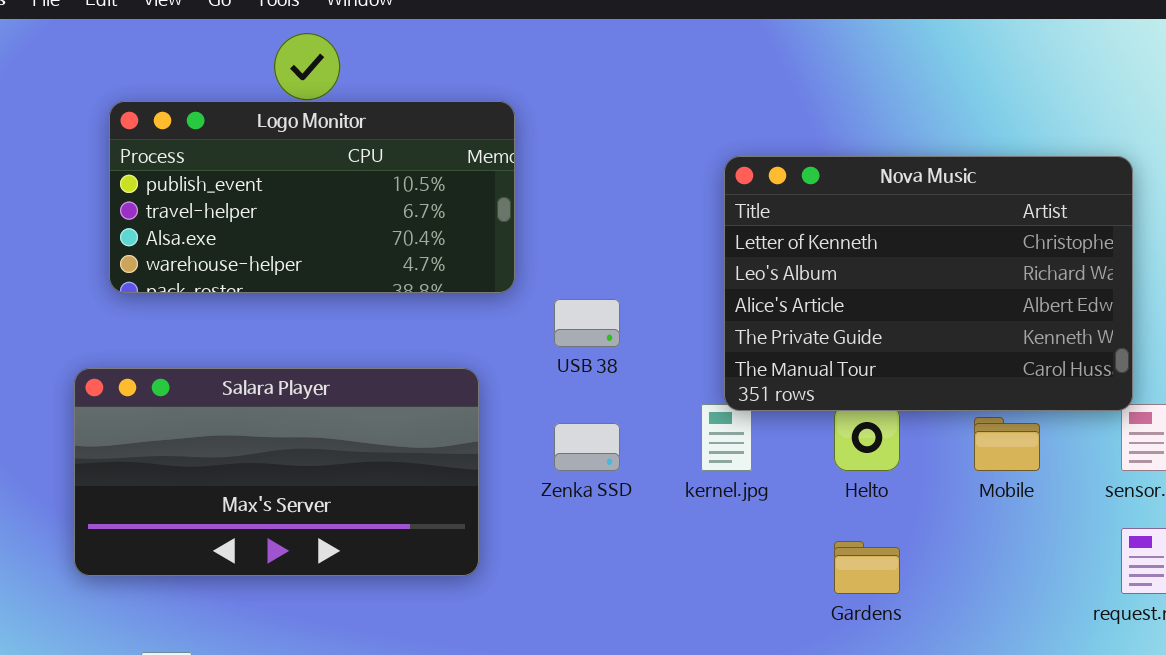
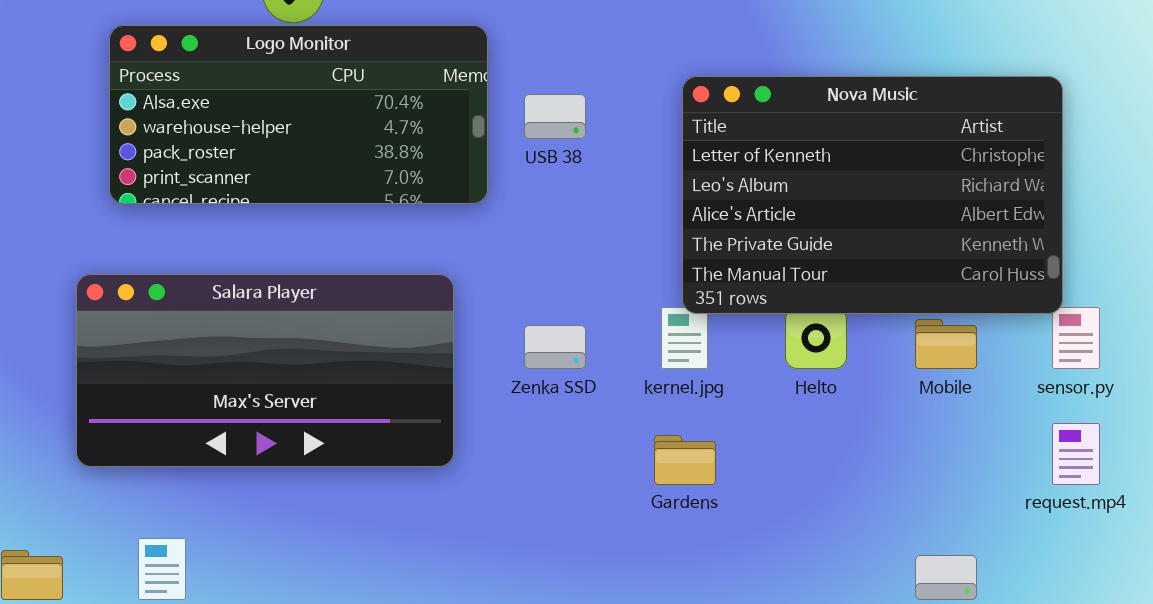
Logo Monitor: [109,101,515,293] -> [109,25,488,204], scrolled down 2 rows
USB 38: [554,299,620,347] -> [524,94,586,139], moved
Gardens: [834,541,900,594] -> [654,435,716,485], moved

